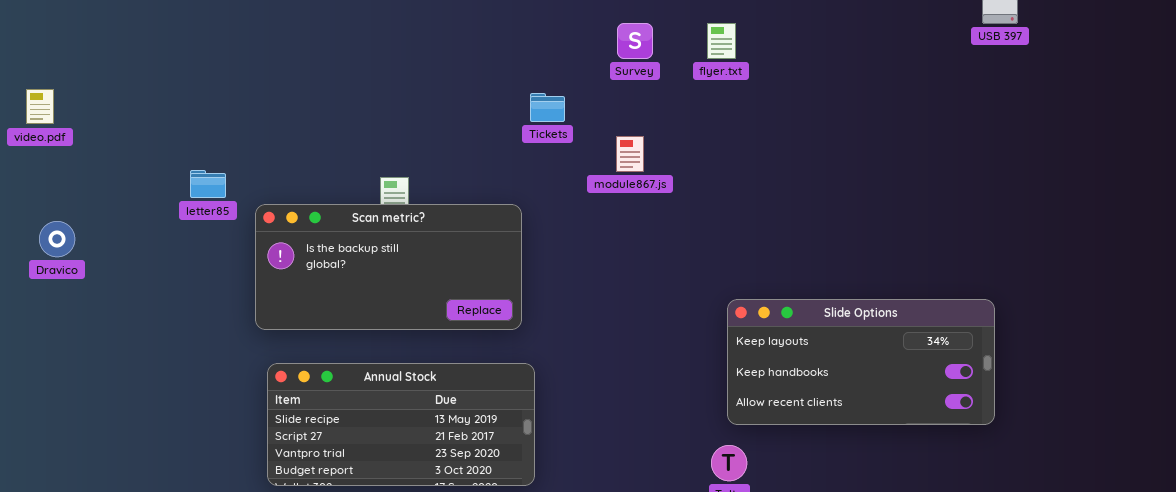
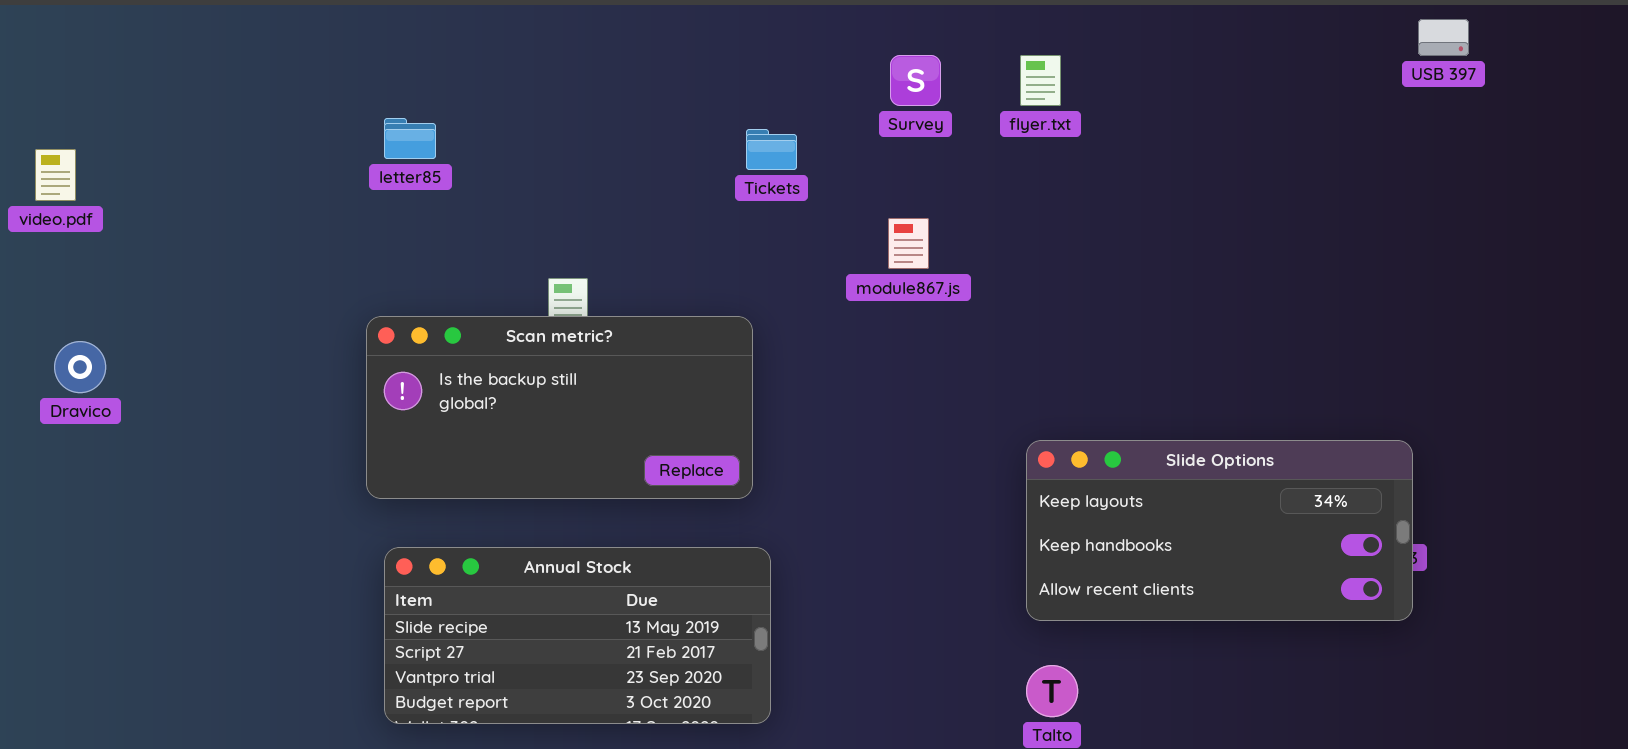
Tickets: [530,93,565,122] -> [746,129,797,170], moved
letter85: [190,170,226,198] -> [384,118,436,159], moved
Slide Options: [727,299,995,425] -> [1026,440,1413,621], moved

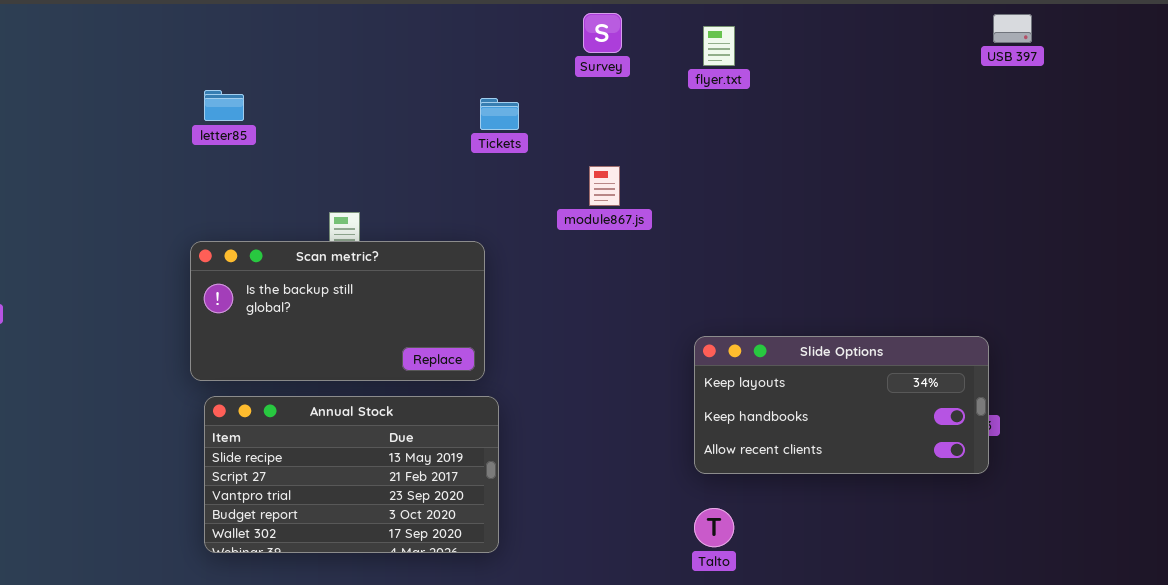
Survey: [890,55,941,106] -> [583,13,622,53], moved
flyer.txt: [1020,55,1061,106] -> [703,26,735,66], moved
Annual Stock: [384,547,771,724] -> [204,396,499,553], resized

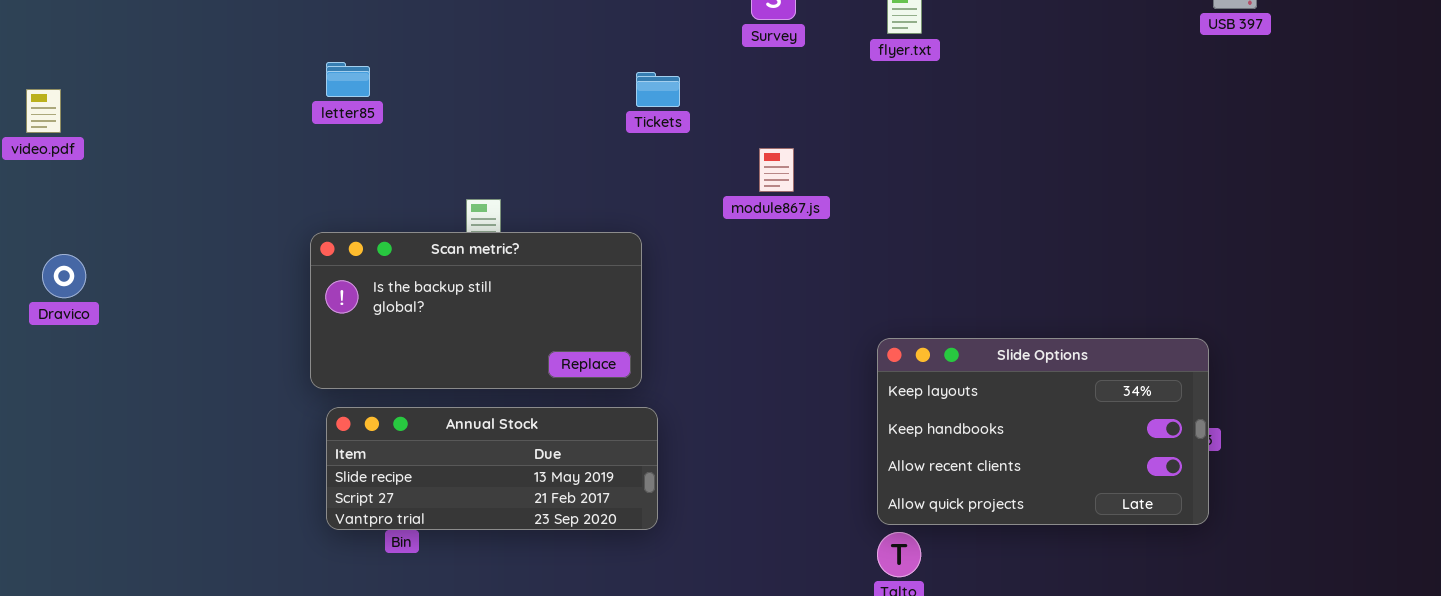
Slide Options: [694,336,989,474] -> [877,338,1209,525], resized
Annual Stock: [204,396,499,553] -> [326,407,658,530], resized

